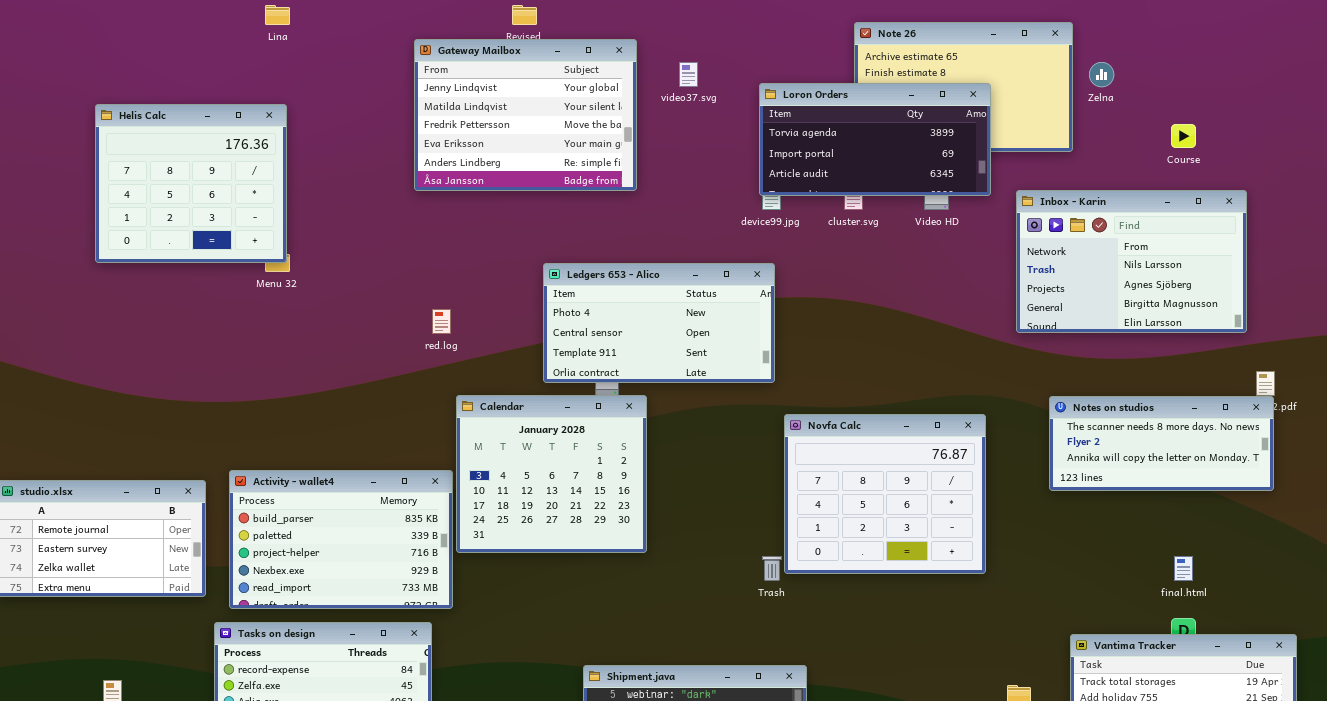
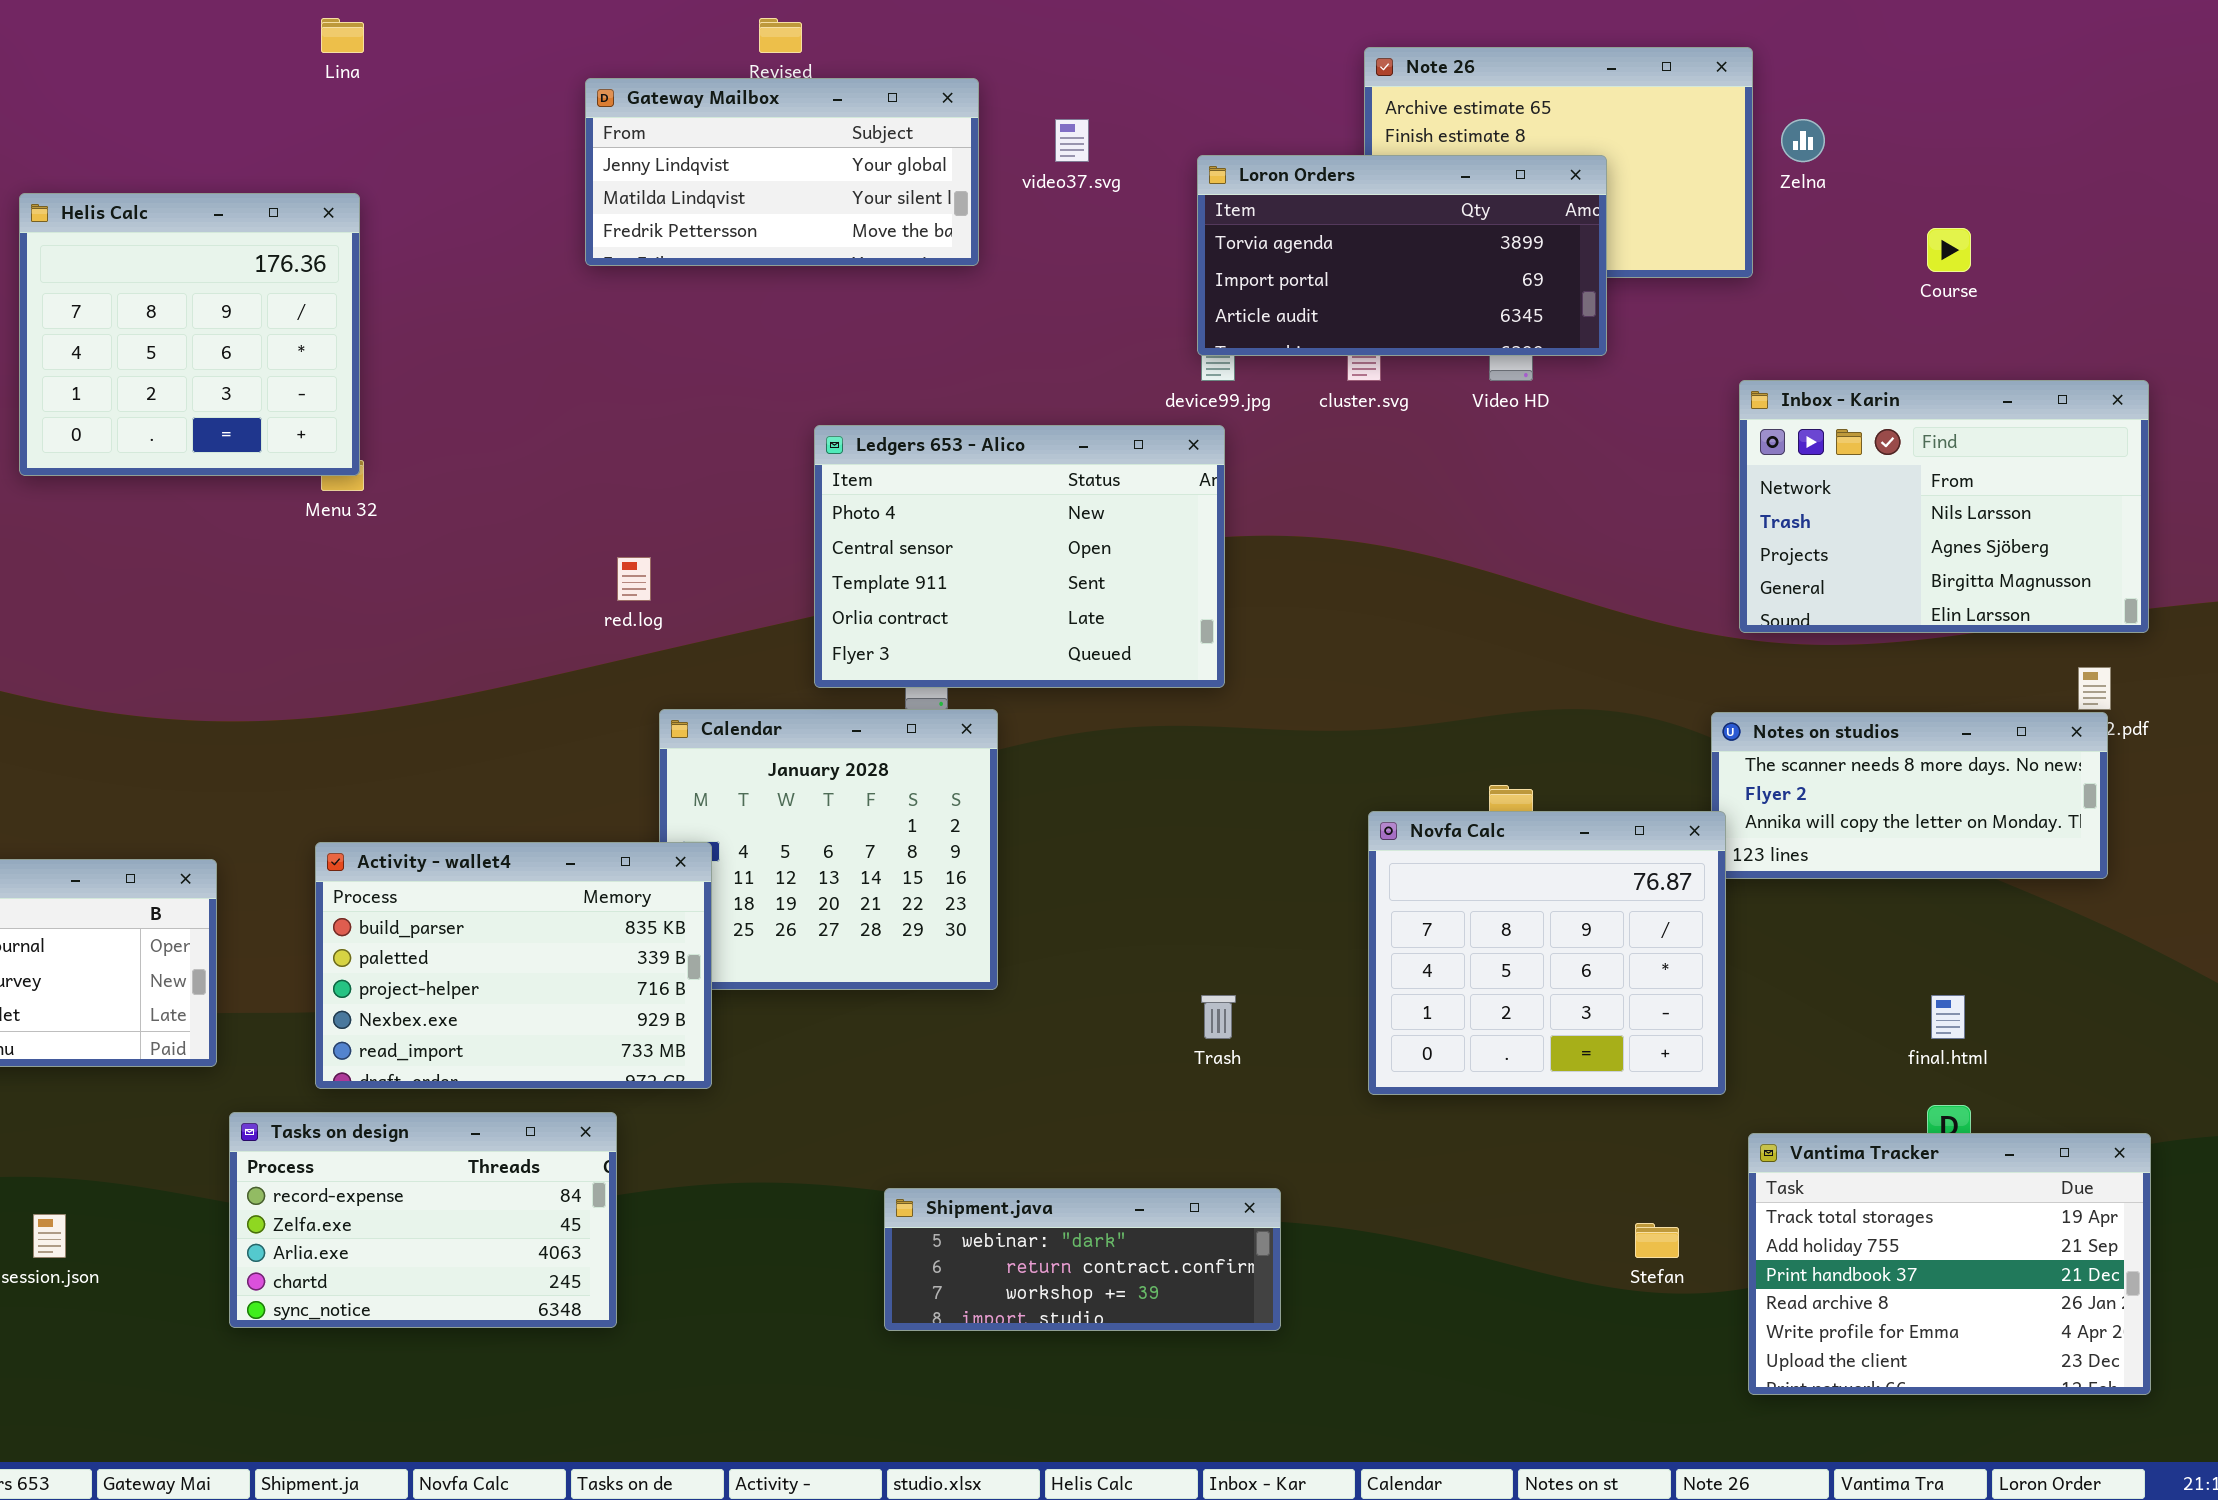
Gateway Mailbox: [414,39,637,191] -> [585,78,979,266], resized
Inbox - Karin: [1016,190,1247,333] -> [1739,380,2149,633], moved
Ledgers 653 - Alico: [543,263,775,383] -> [814,425,1225,688], resized
Novfa Calc: [784,414,986,574] -> [1368,811,1726,1095], moved
Activity - wallet4: [229,470,453,609] -> [315,842,712,1089], moved

